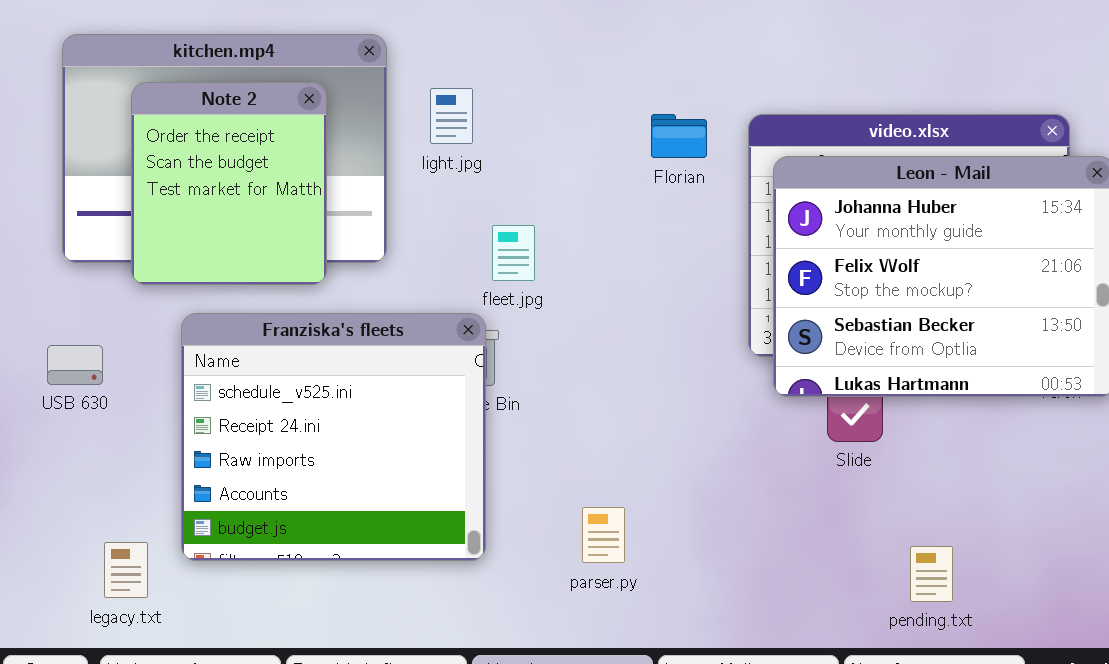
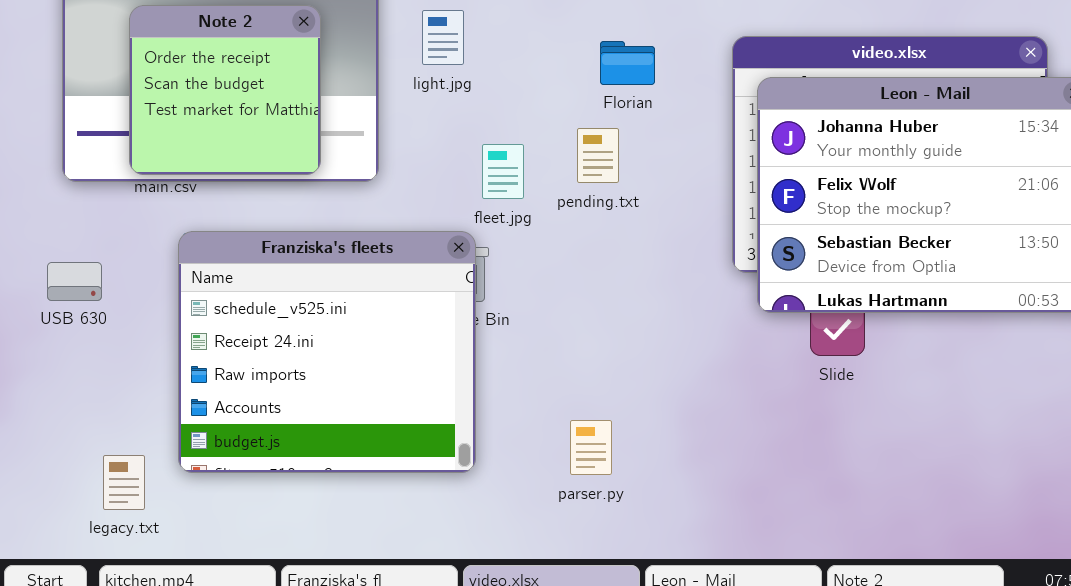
Note 2: [131,82,327,285] -> [129,5,321,175], resized
Florian: [651,114,707,158] -> [600,41,655,85], moved
pending.txt: [910,546,953,602] -> [577,128,619,183], moved

